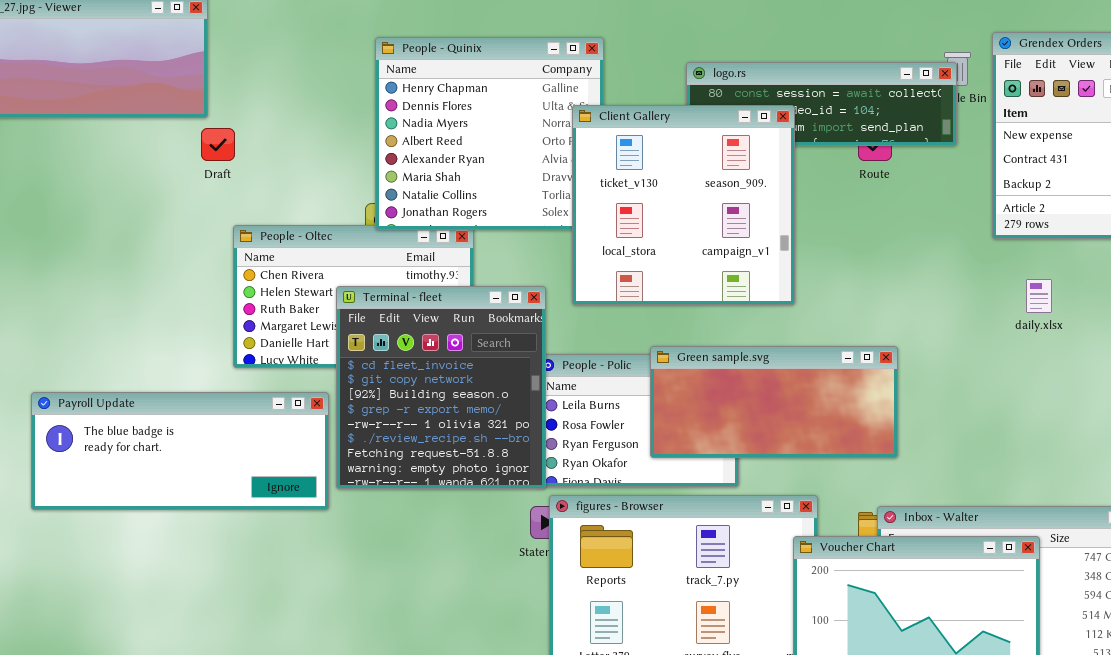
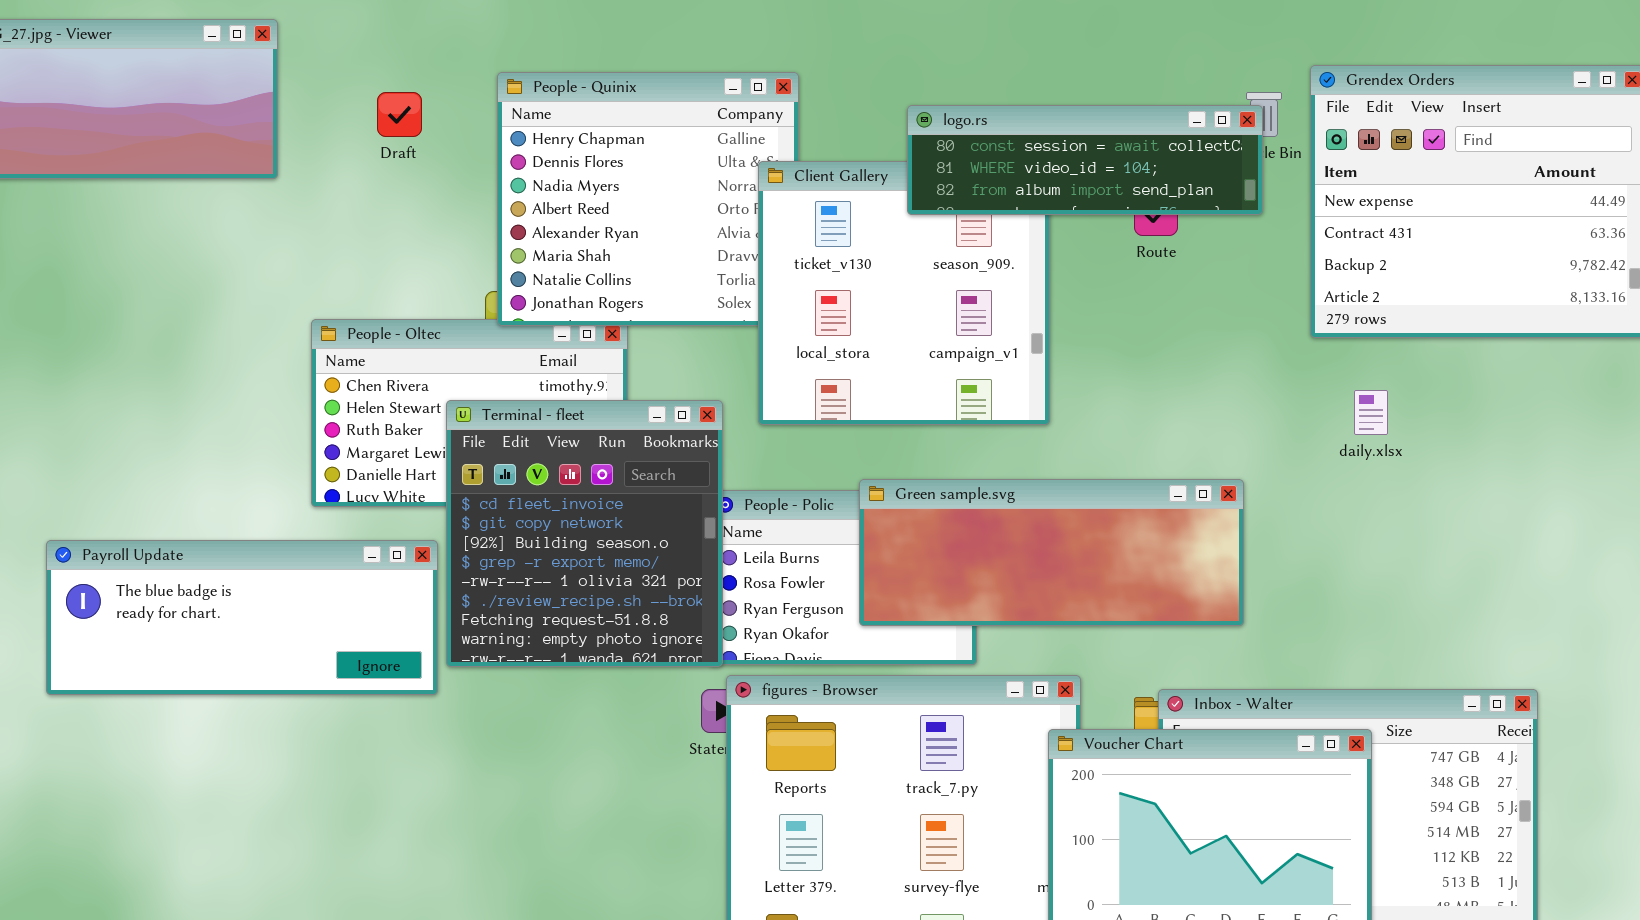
logo.rs: [686,62,957,146] -> [907,105,1263,215], raised
Draft: [201,128,235,161] -> [377,92,422,137], moved
Green sample.svg: [650,346,898,458] -> [859,479,1244,626], resized

